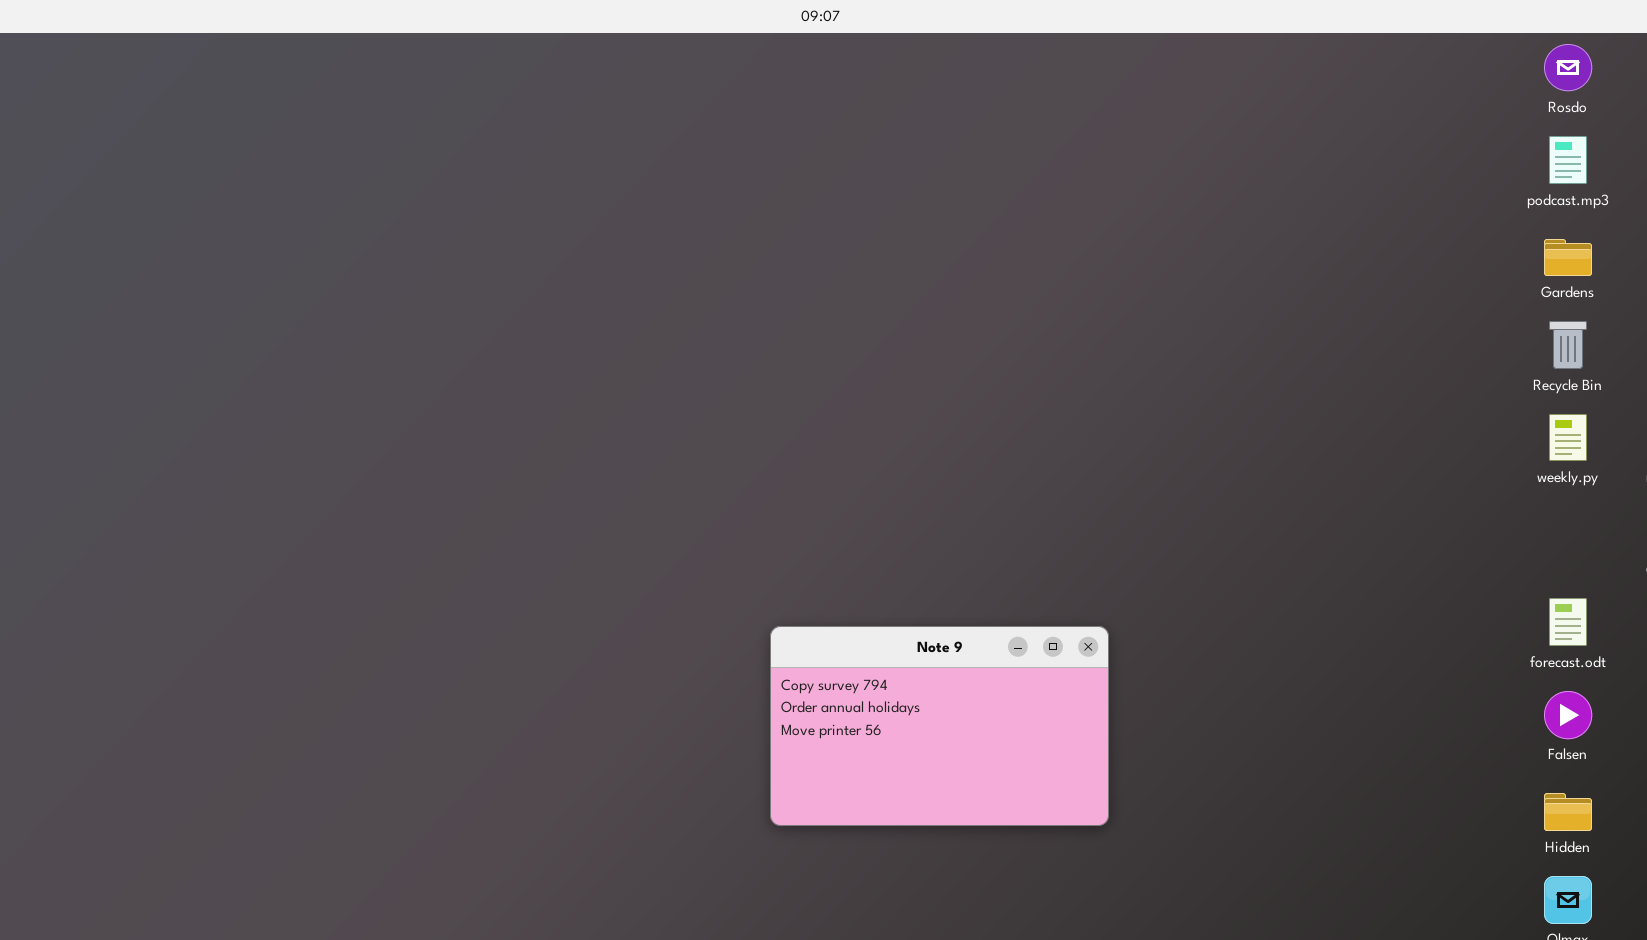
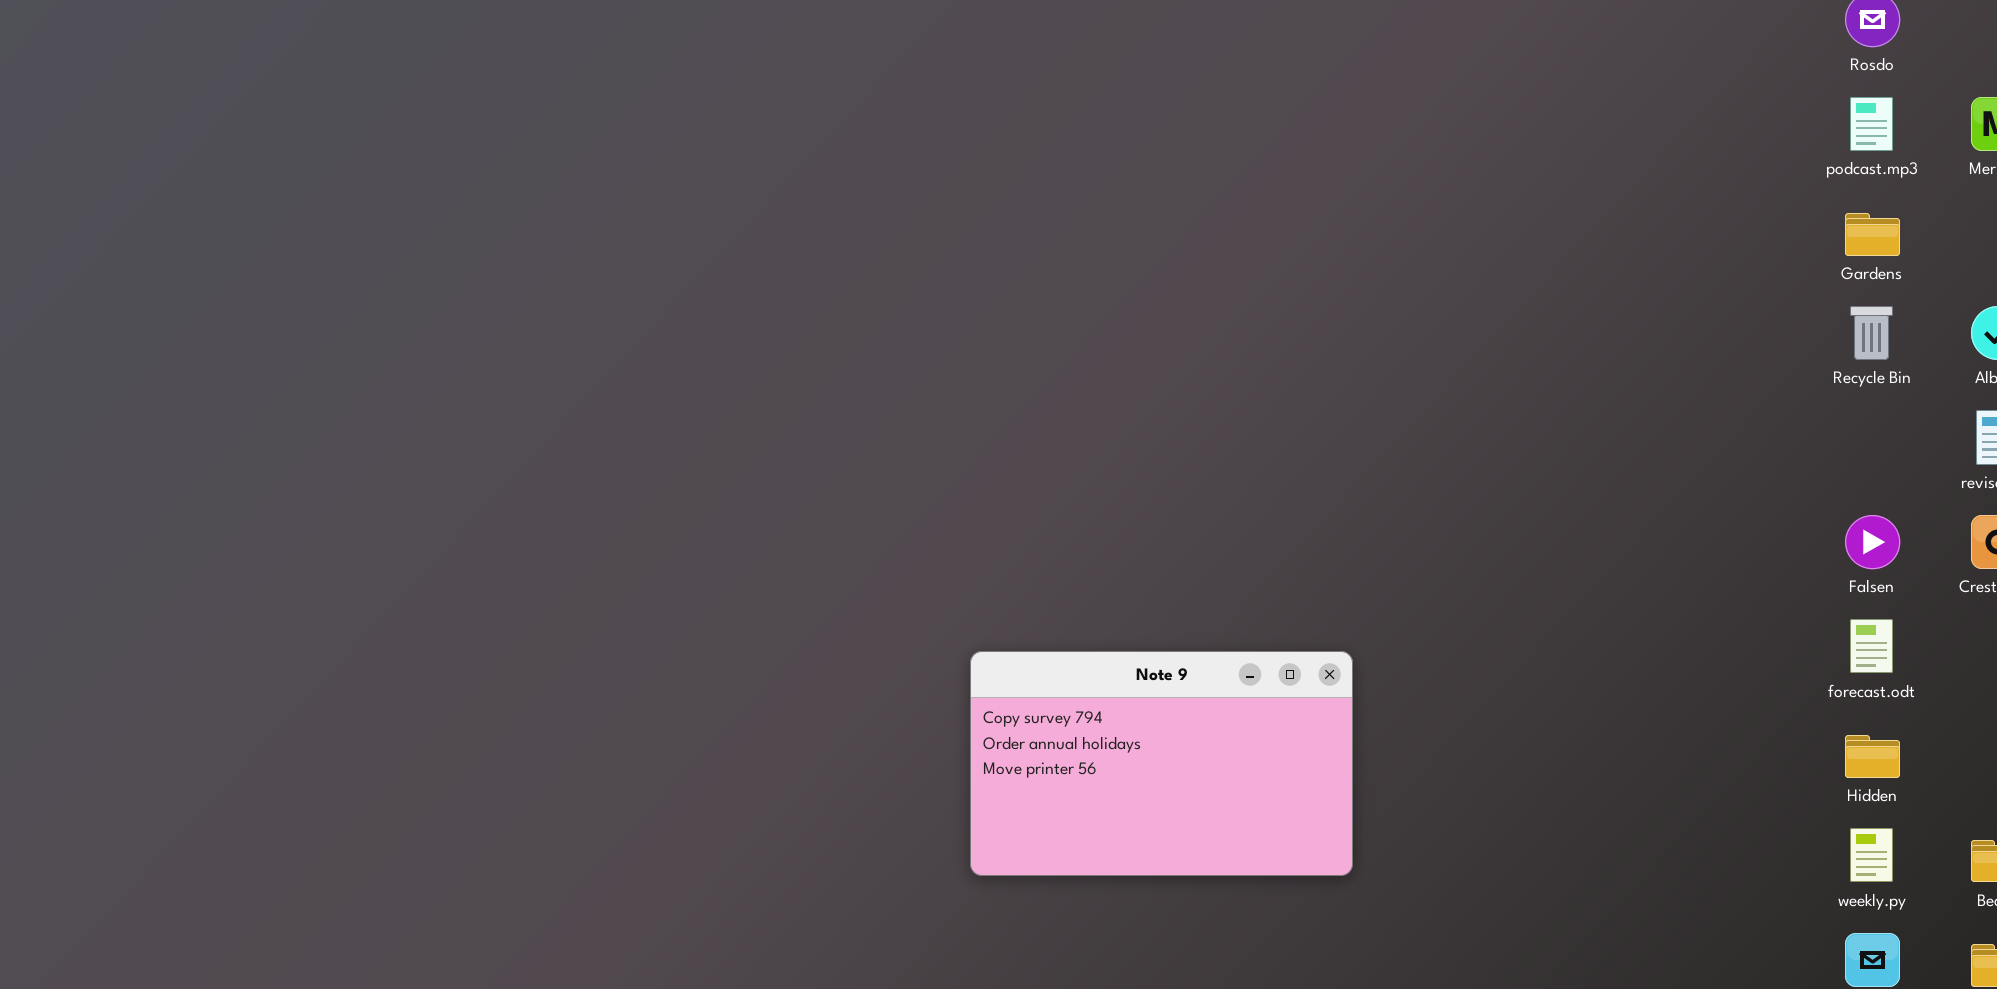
weekly.py: [1549,414,1587,461] -> [1850,828,1893,882], moved
Falsen: [1544,691,1592,739] -> [1845,515,1900,569], moved
Hidden: [1544,793,1592,831] -> [1845,735,1900,778], moved

